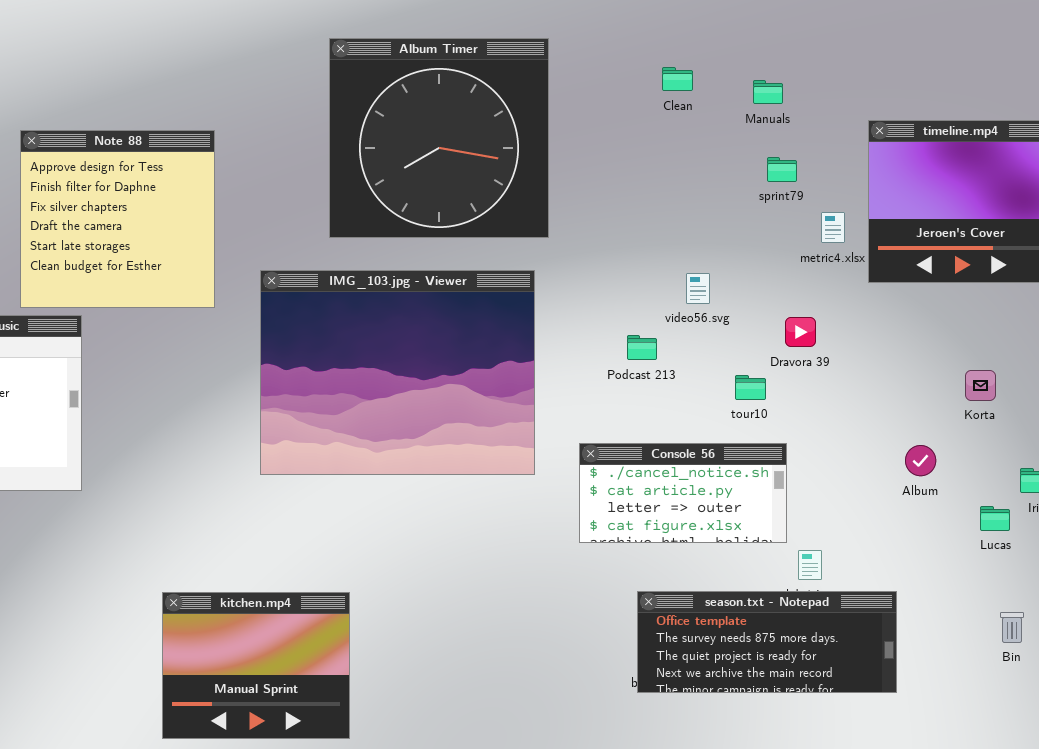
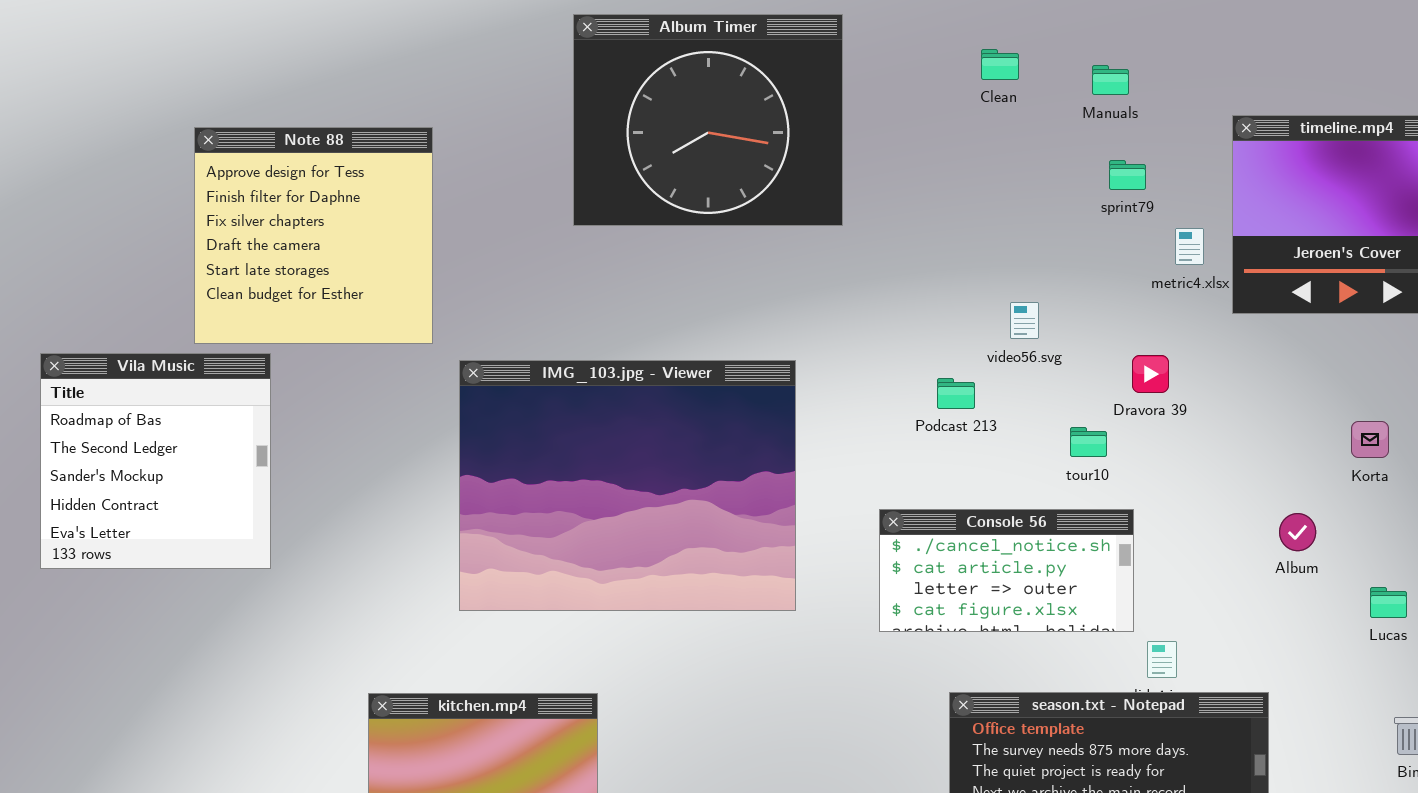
Album Timer: [329,38,549,238] -> [573,14,843,226], resized
IMG_103.jpg - Viewer: [260,270,535,475] -> [459,360,796,611], moved

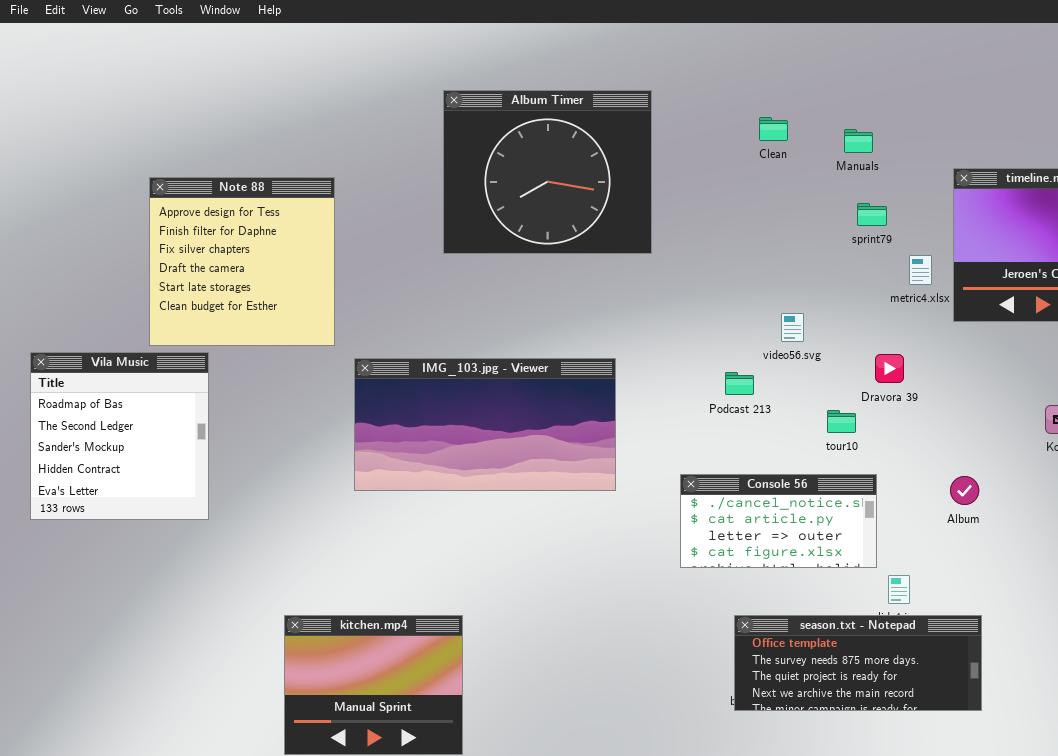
IMG_103.jpg - Viewer: [459,360,796,611] -> [354,358,616,491], resized
Album: [1279,513,1316,551] -> [950,476,979,505], moved

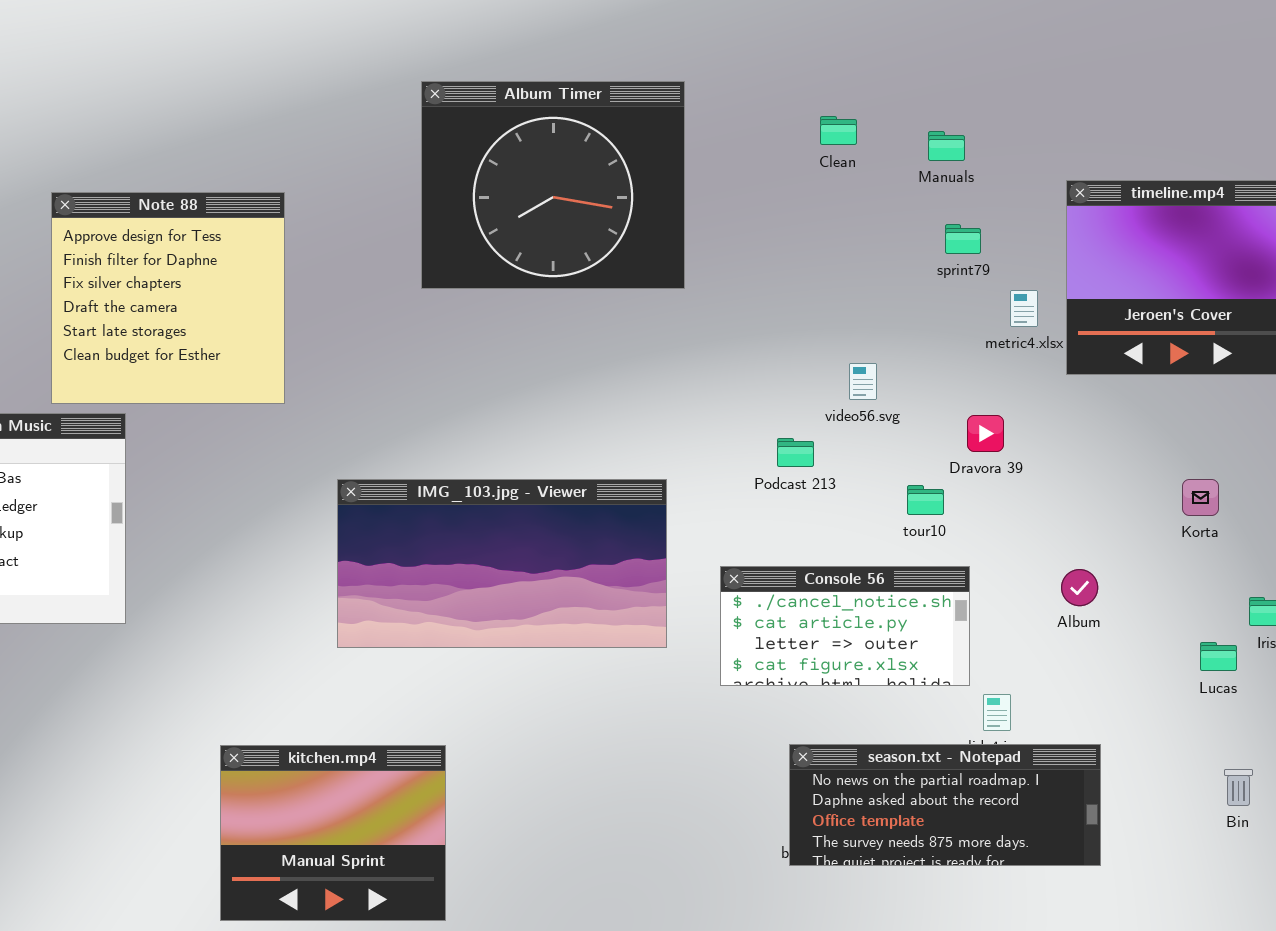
IMG_103.jpg - Viewer: [354,358,616,491] -> [337,479,667,648], moved
season.txt - Notepad: [734,615,982,711] -> [789,744,1101,866], scrolled up 2 rows

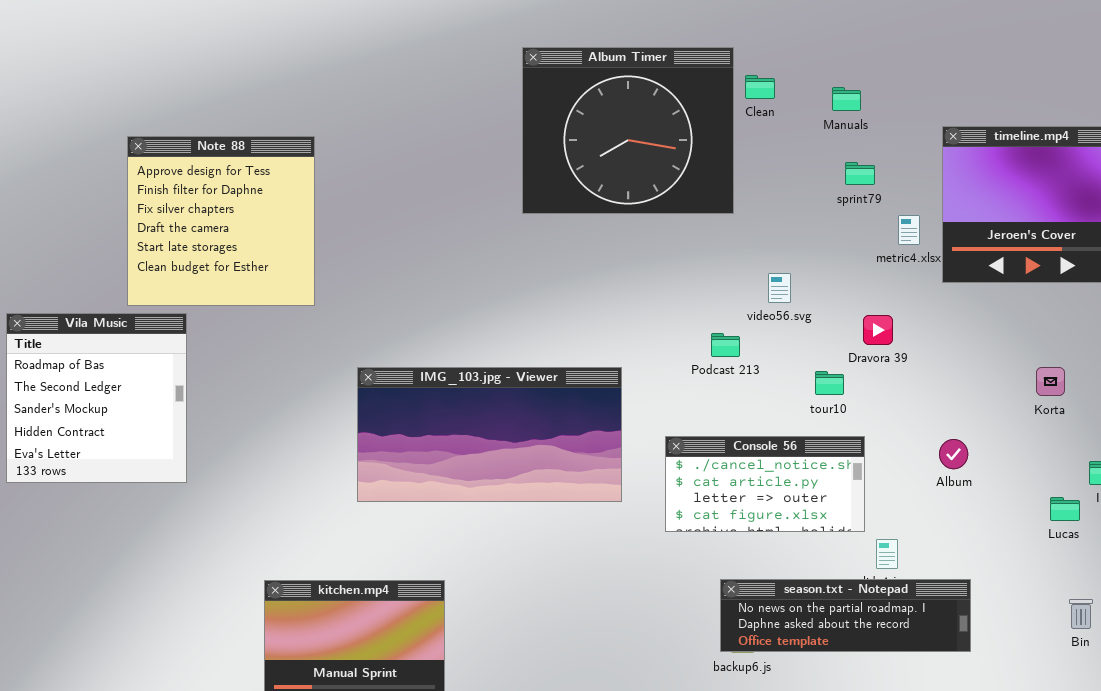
Album Timer: [421,81,685,289] -> [522,47,734,214], moved
season.txt - Notepad: [789,744,1101,866] -> [720,579,971,652], resized

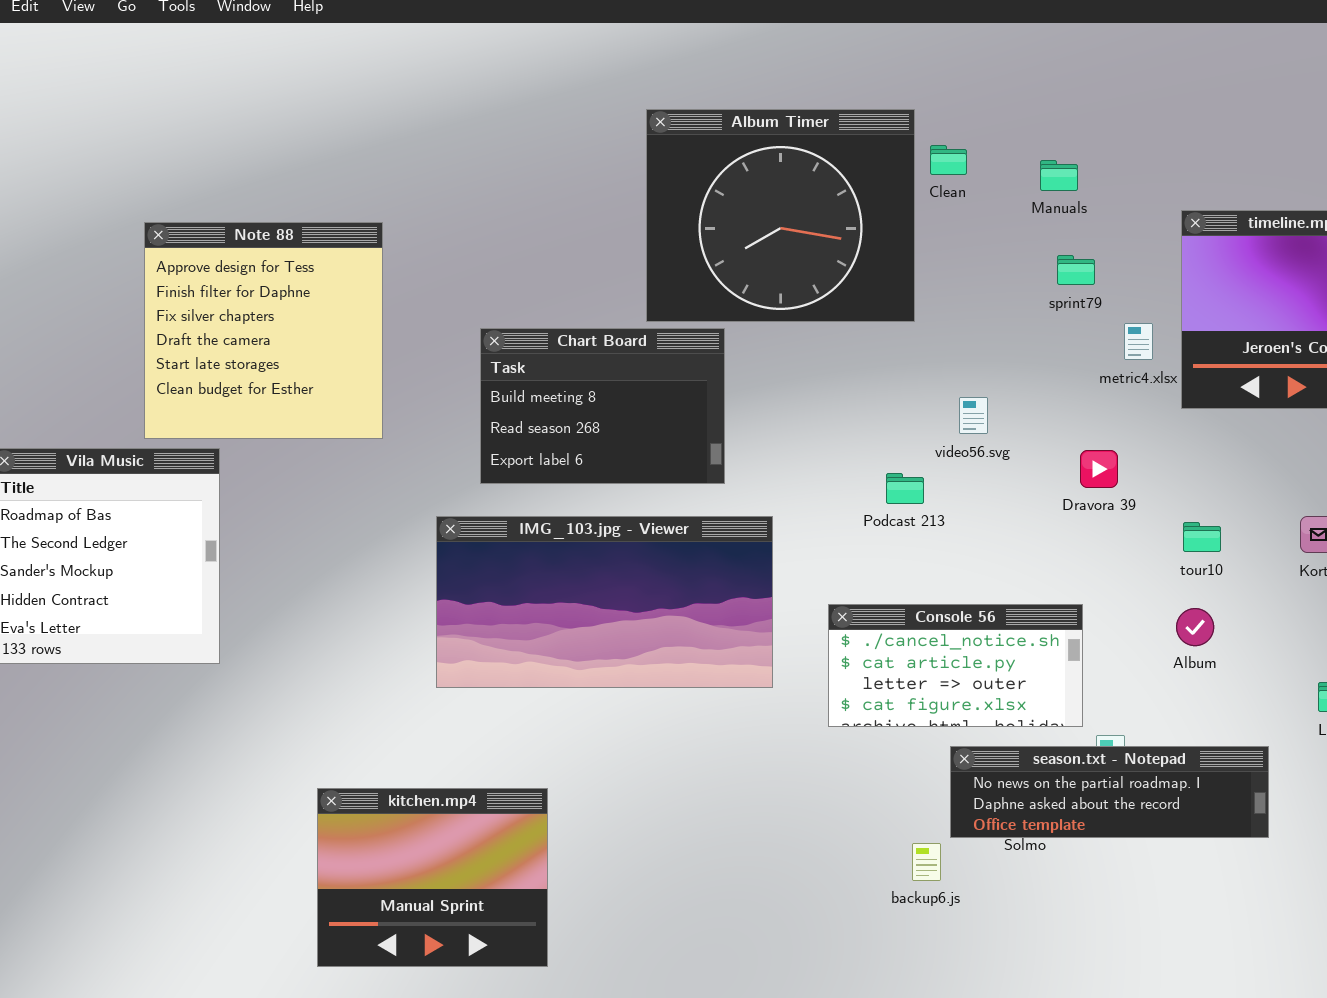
Chart Board: none -> [480,328,725,484], opened
tour10: [815,371,844,395] -> [1183,522,1221,552], moved
season.txt - Notepad: [720,579,971,652] -> [950,746,1269,838], moved

